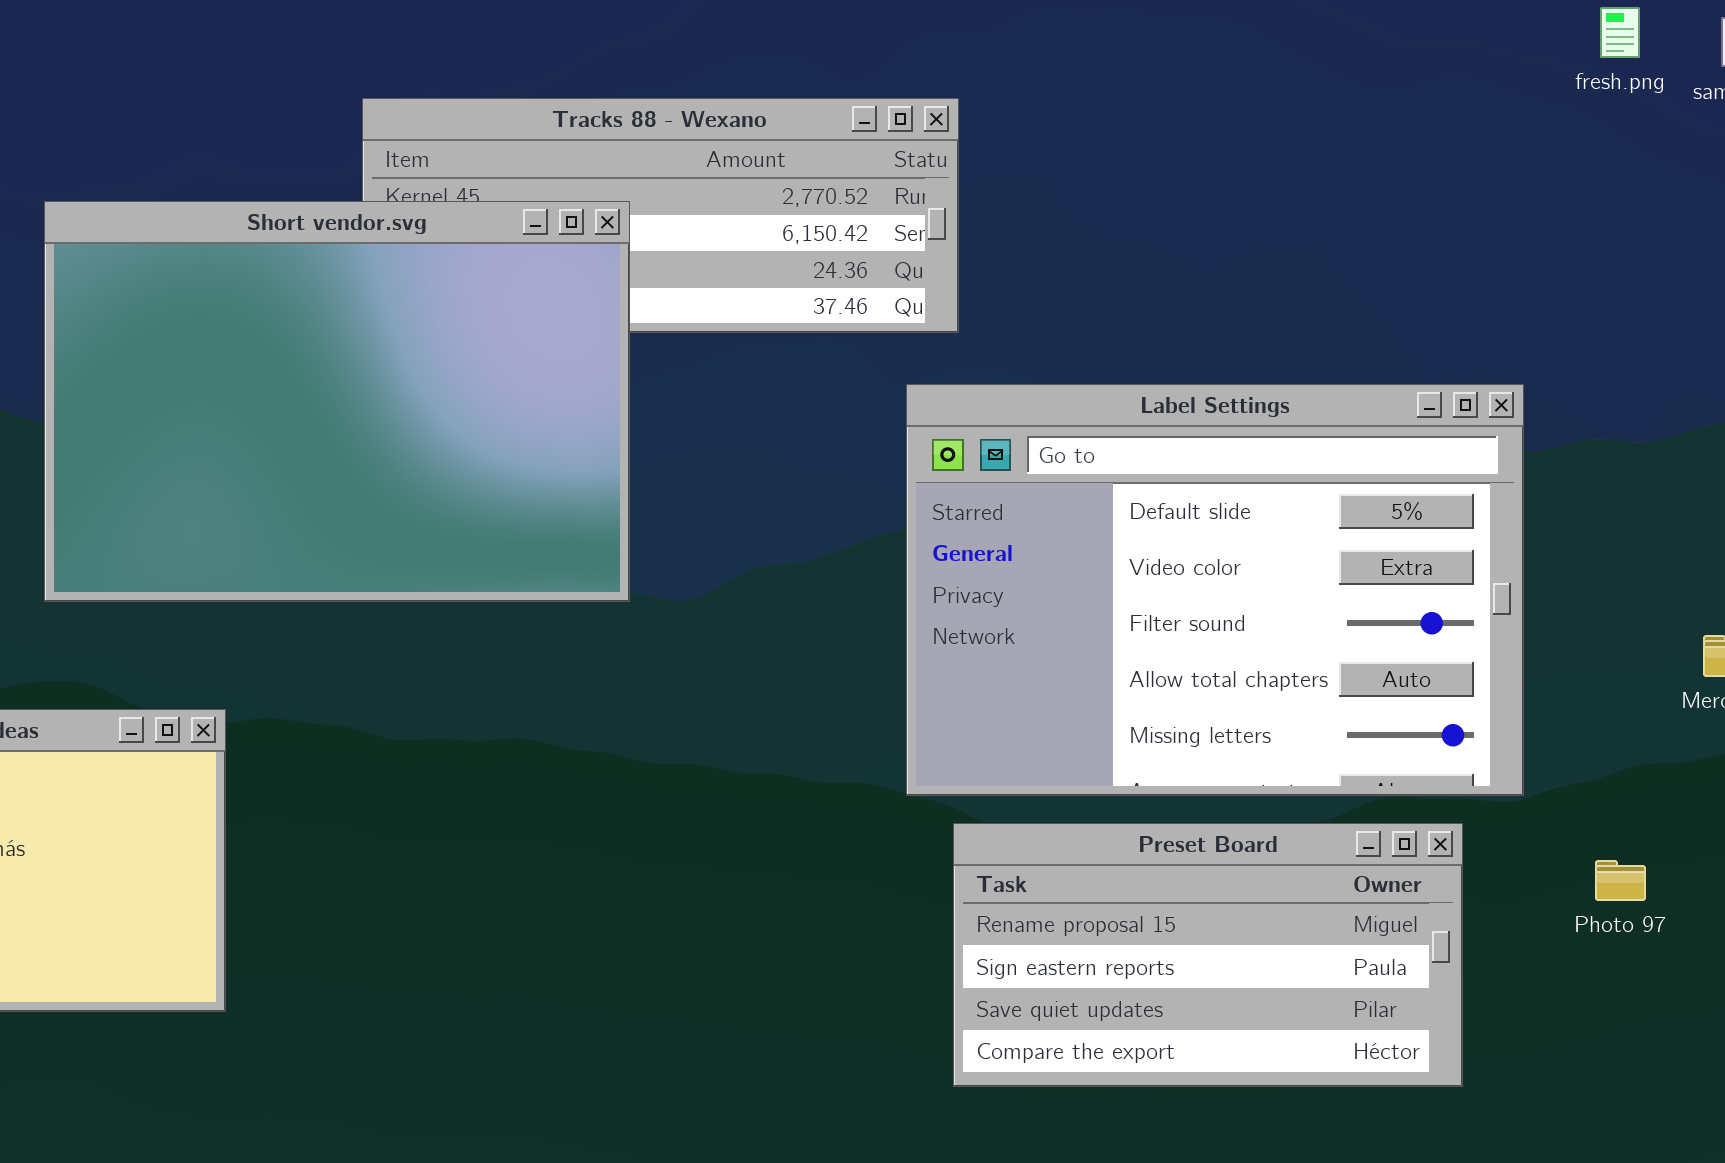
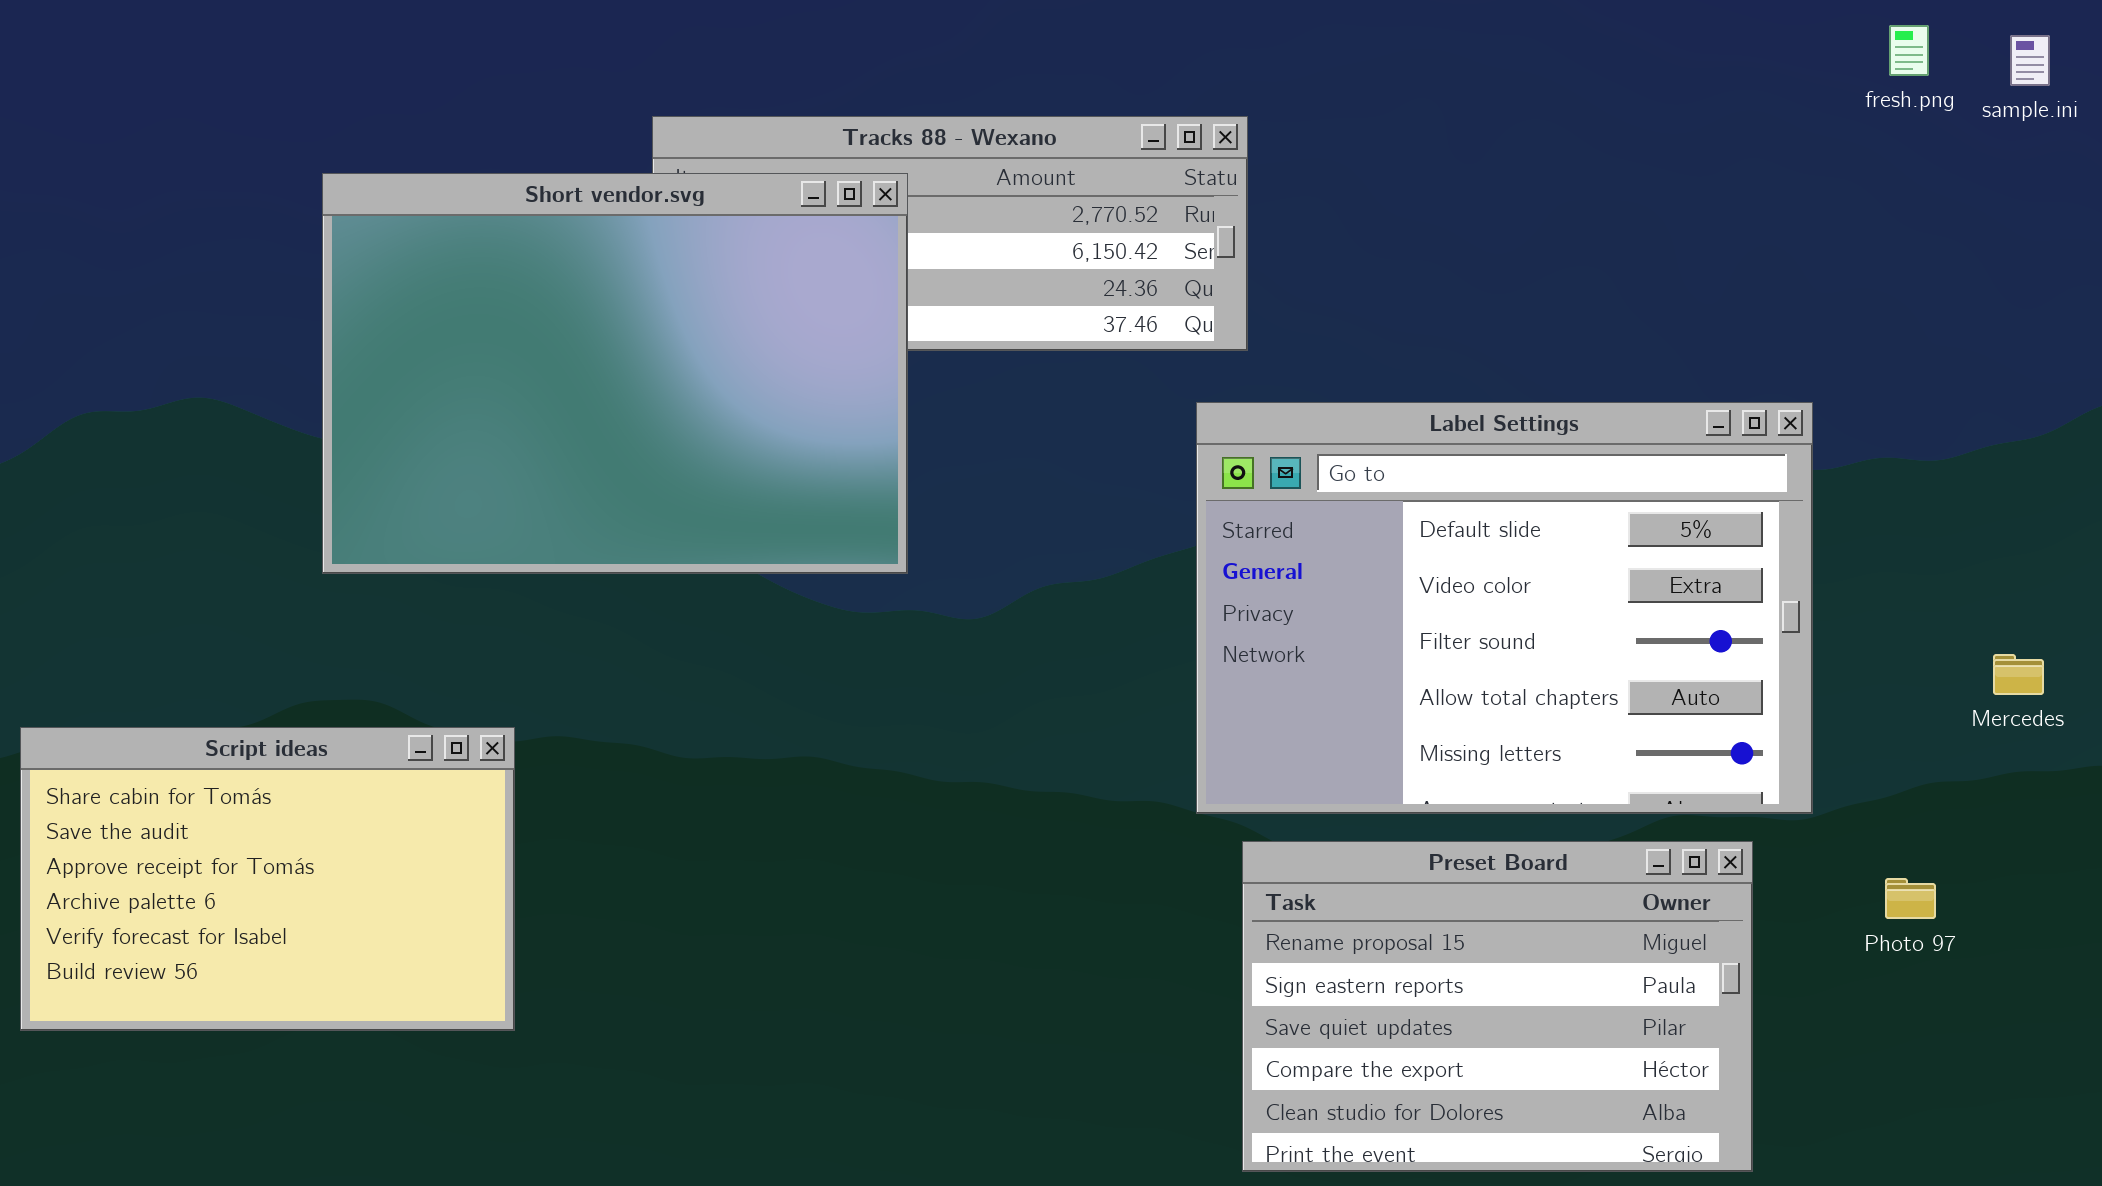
Short vendor.svg: [44,201,630,602] -> [322,173,908,574], moved
Preset Board: [953,823,1463,1087] -> [1242,841,1753,1172], resized

